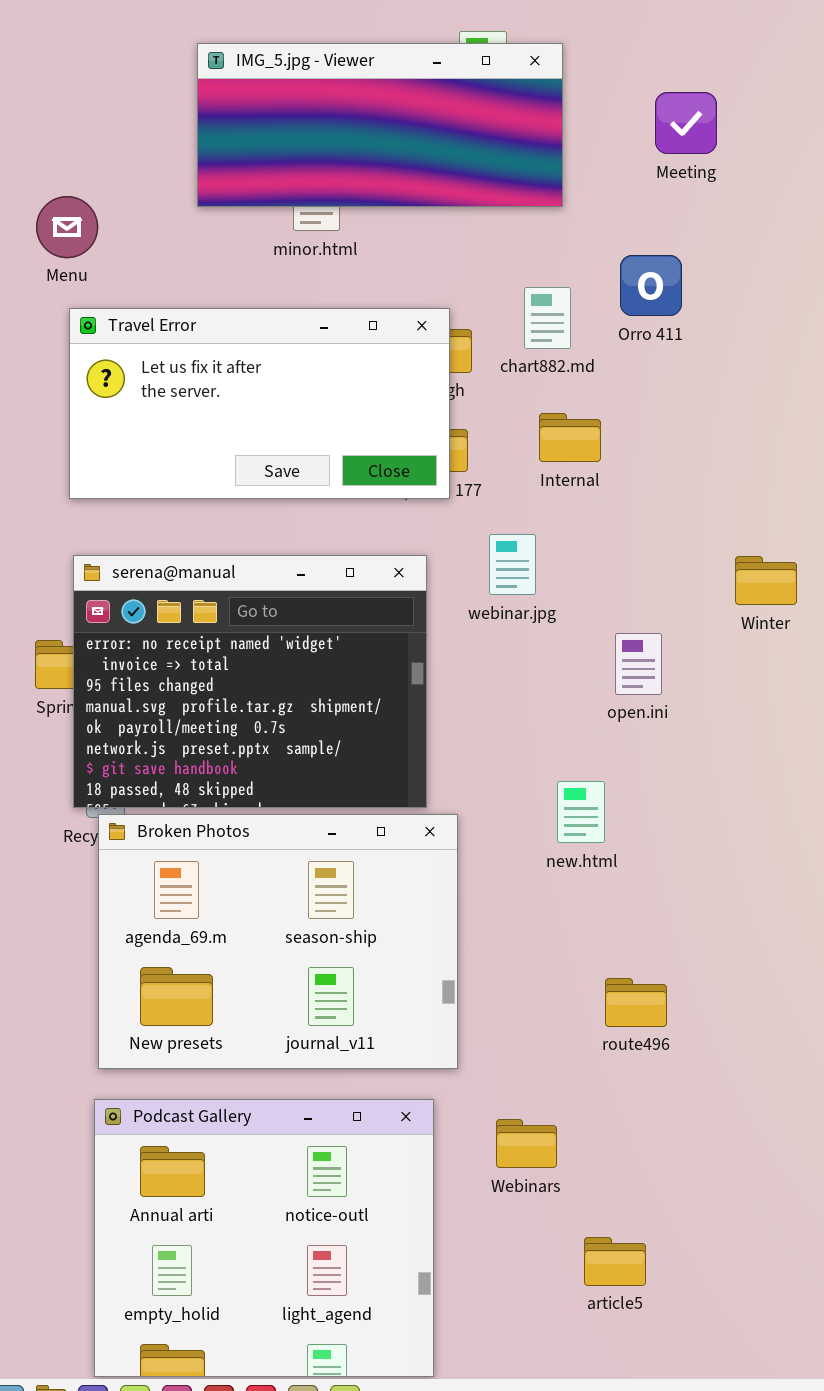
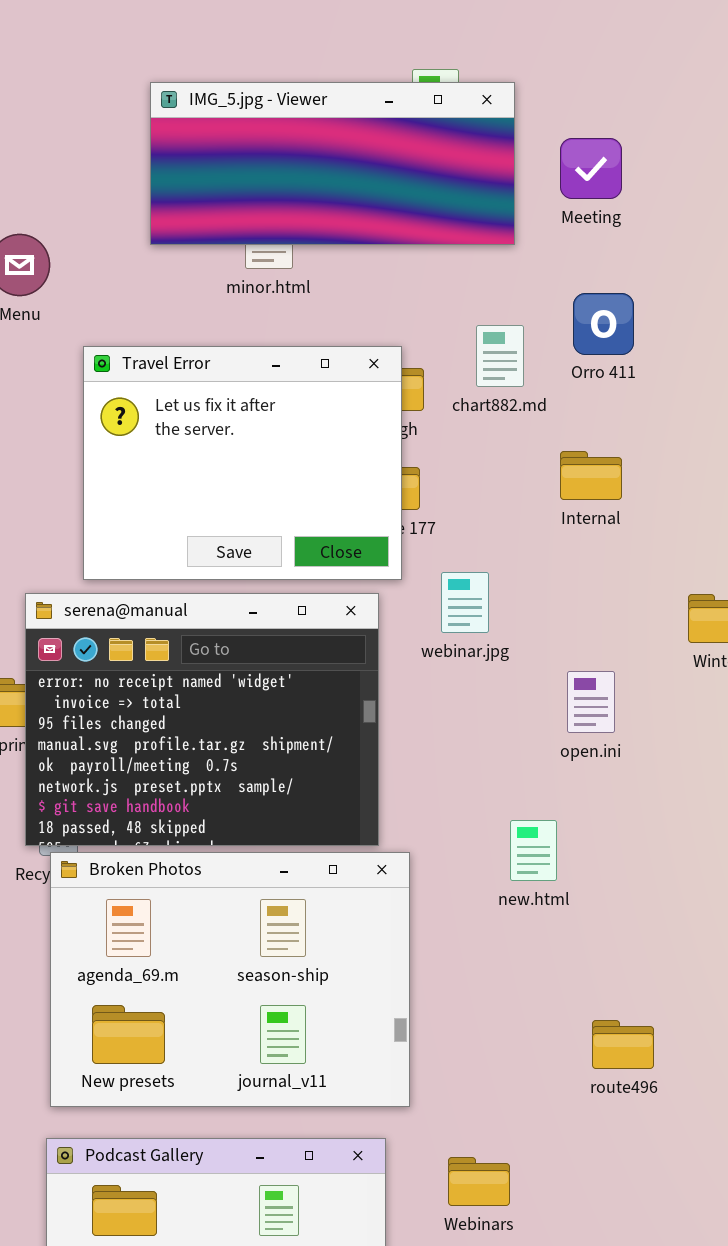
Meeting: [655,92,717,154] -> [560,138,622,199], moved
Travel Error: [69,308,450,499] -> [83,346,402,580], resized
Internal: [539,413,601,462] -> [560,451,622,500], moved
route496: [605,978,667,1027] -> [592,1020,654,1069], moved

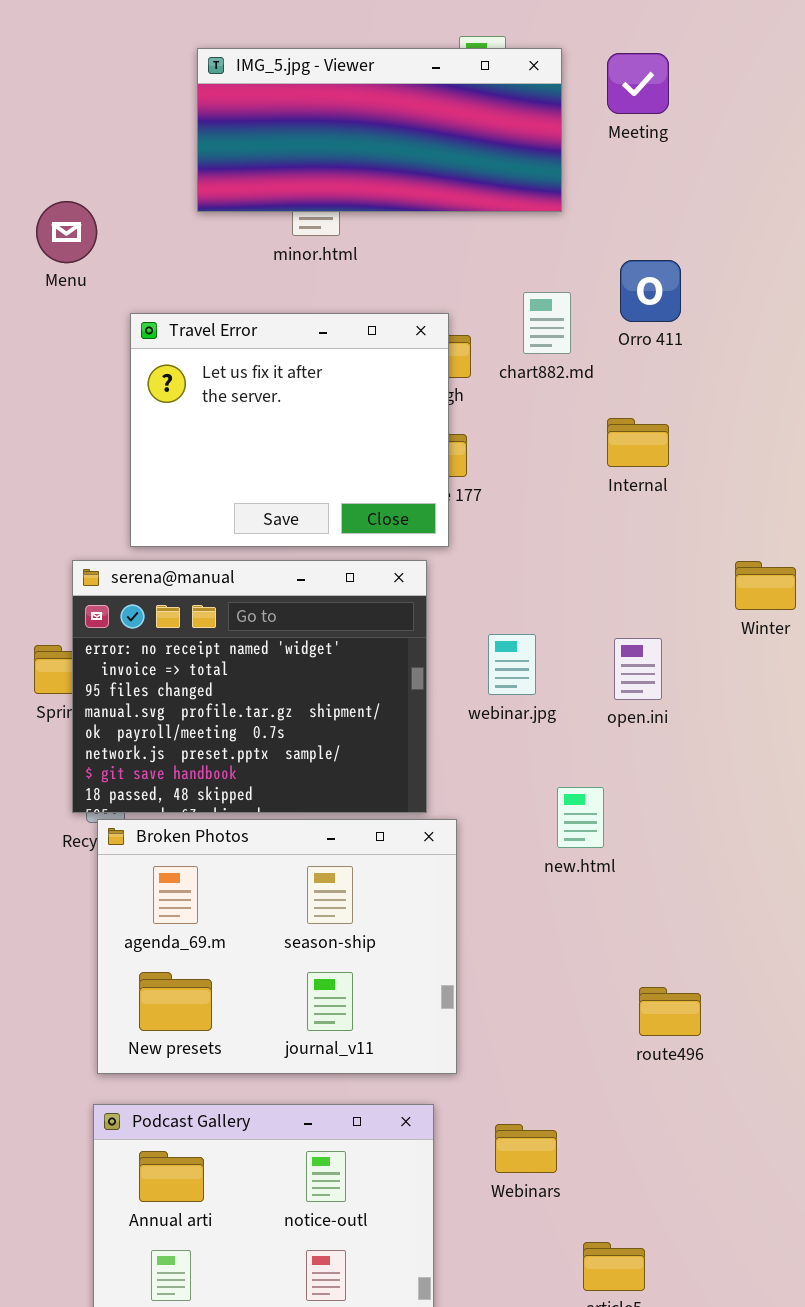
Meeting: [560,138,622,199] -> [607,53,669,114], moved
webinar.jpg: [441,572,489,633] -> [488,634,536,695], moved

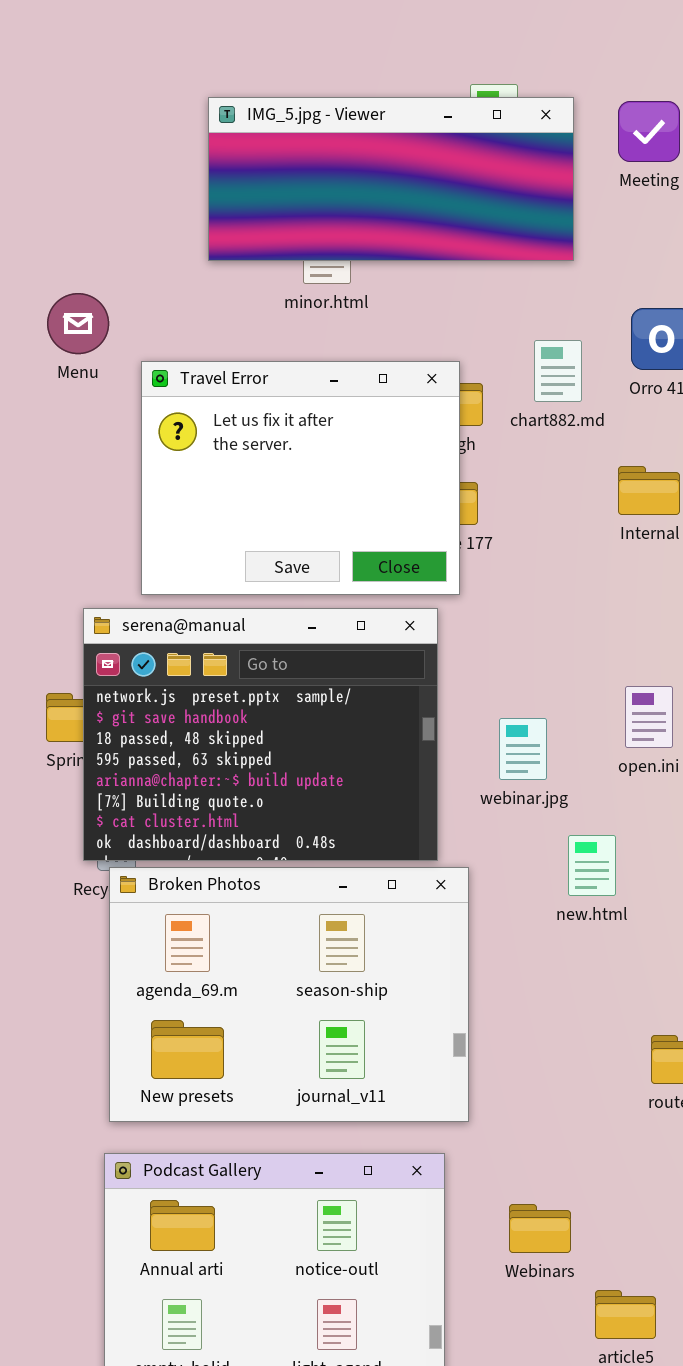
Menu: [36,201,97,263] -> [47,293,109,354], moved
serena@manual: [72,560,427,813] -> [83,608,438,861], scrolled down 5 rows
webinar.jpg: [488,634,536,695] -> [499,718,547,780], moved
Webinars: [495,1124,557,1173] -> [509,1204,571,1253], moved

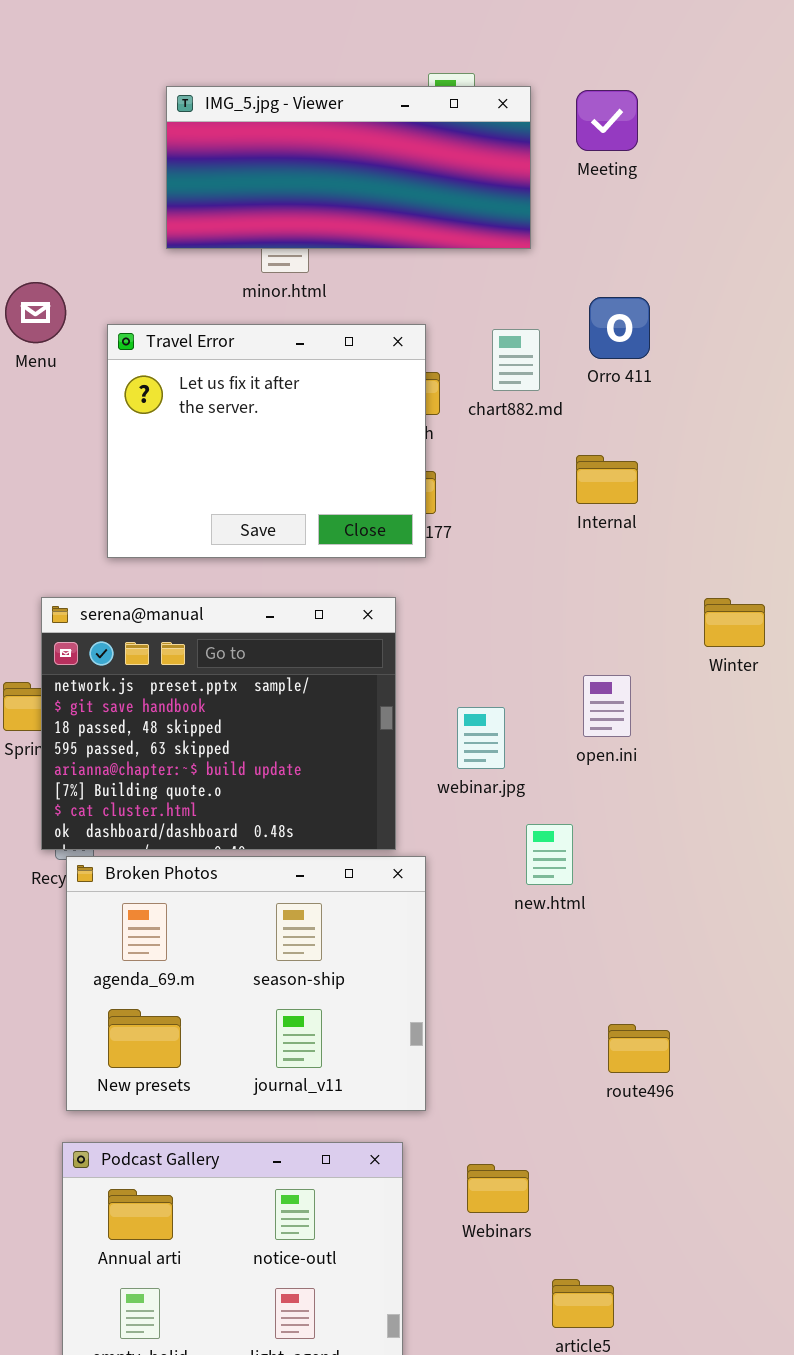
Travel Error: [141,361,460,595] -> [107,324,426,558], moved
Webinars: [509,1204,571,1253] -> [467,1164,529,1213], moved

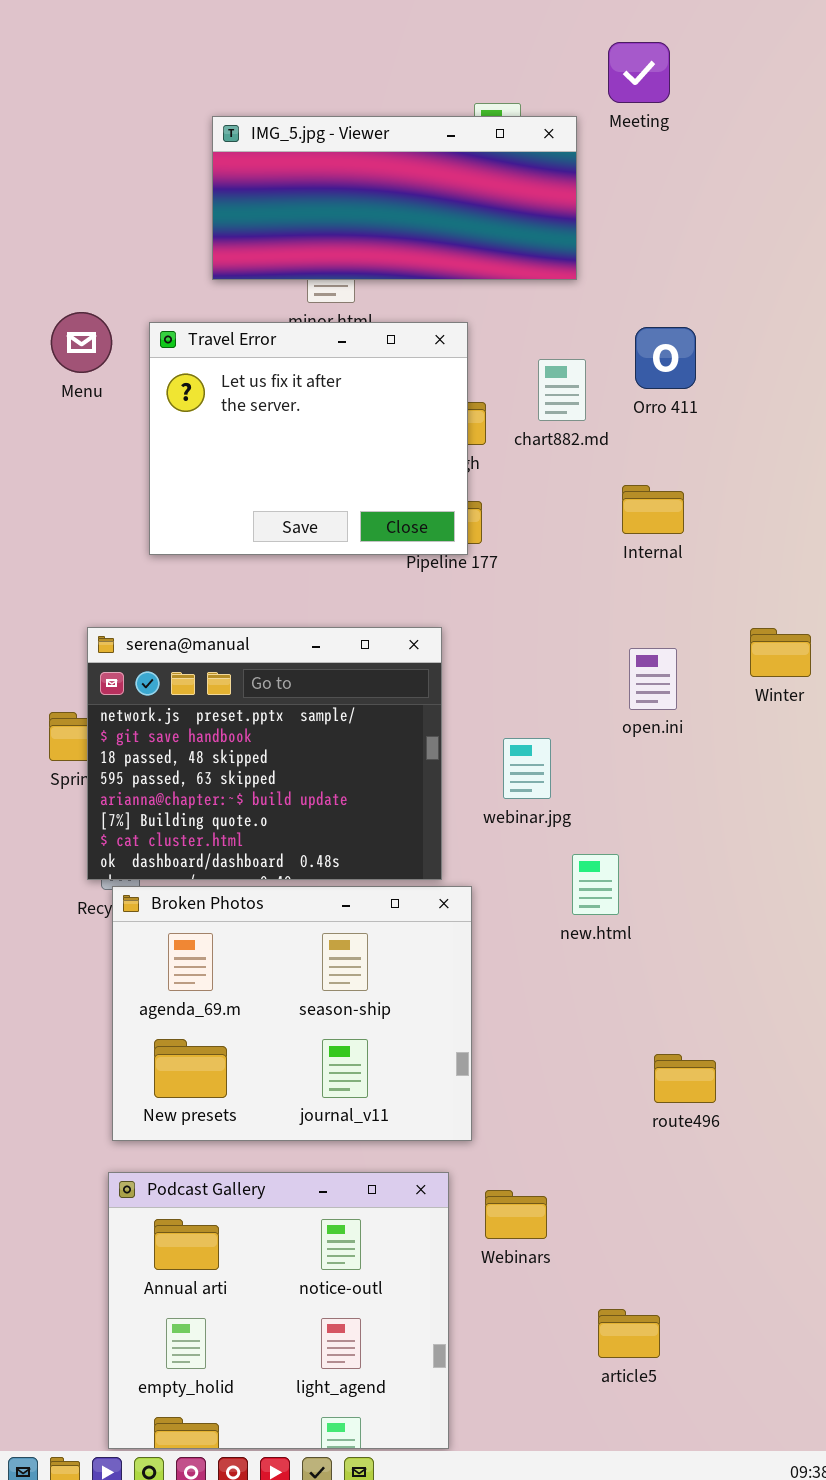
Meeting: [576,90,638,151] -> [608,42,670,103], moved
Travel Error: [107,324,426,558] -> [149,322,468,555], moved
open.ini: [583,675,631,737] -> [629,648,677,710], moved
Webinars: [467,1164,529,1213] -> [485,1190,547,1239], moved

